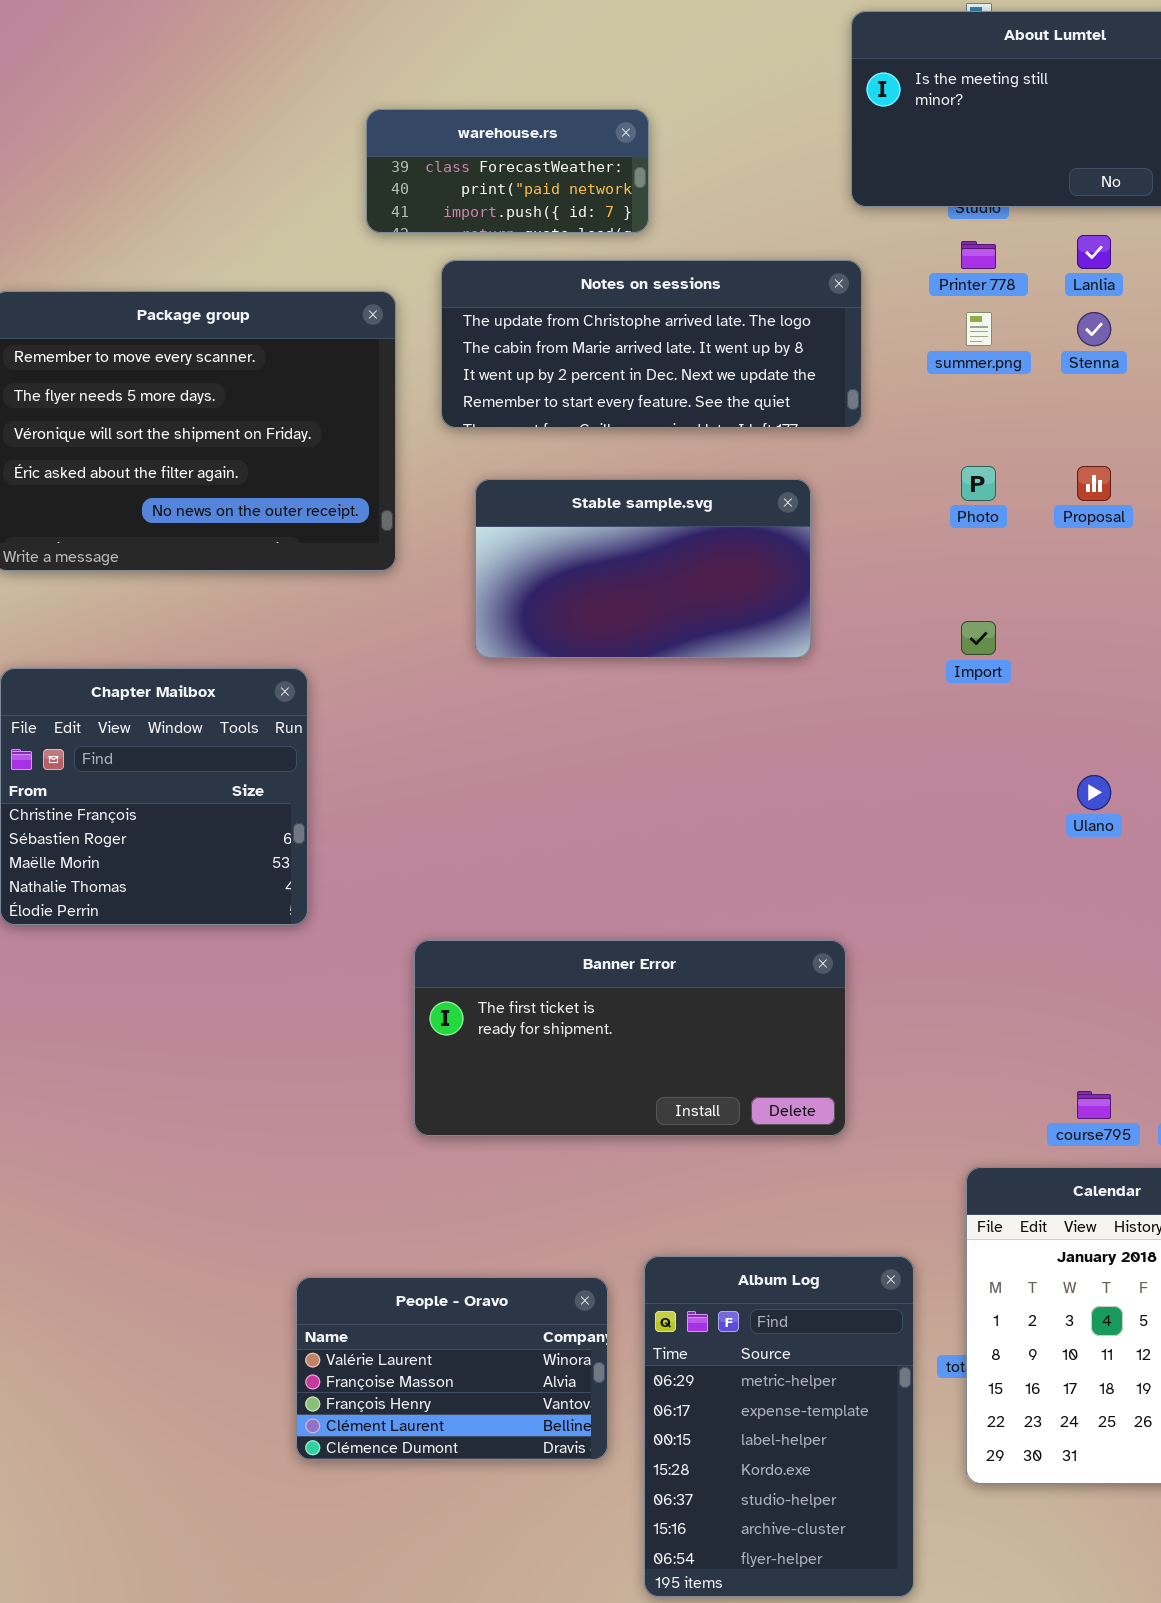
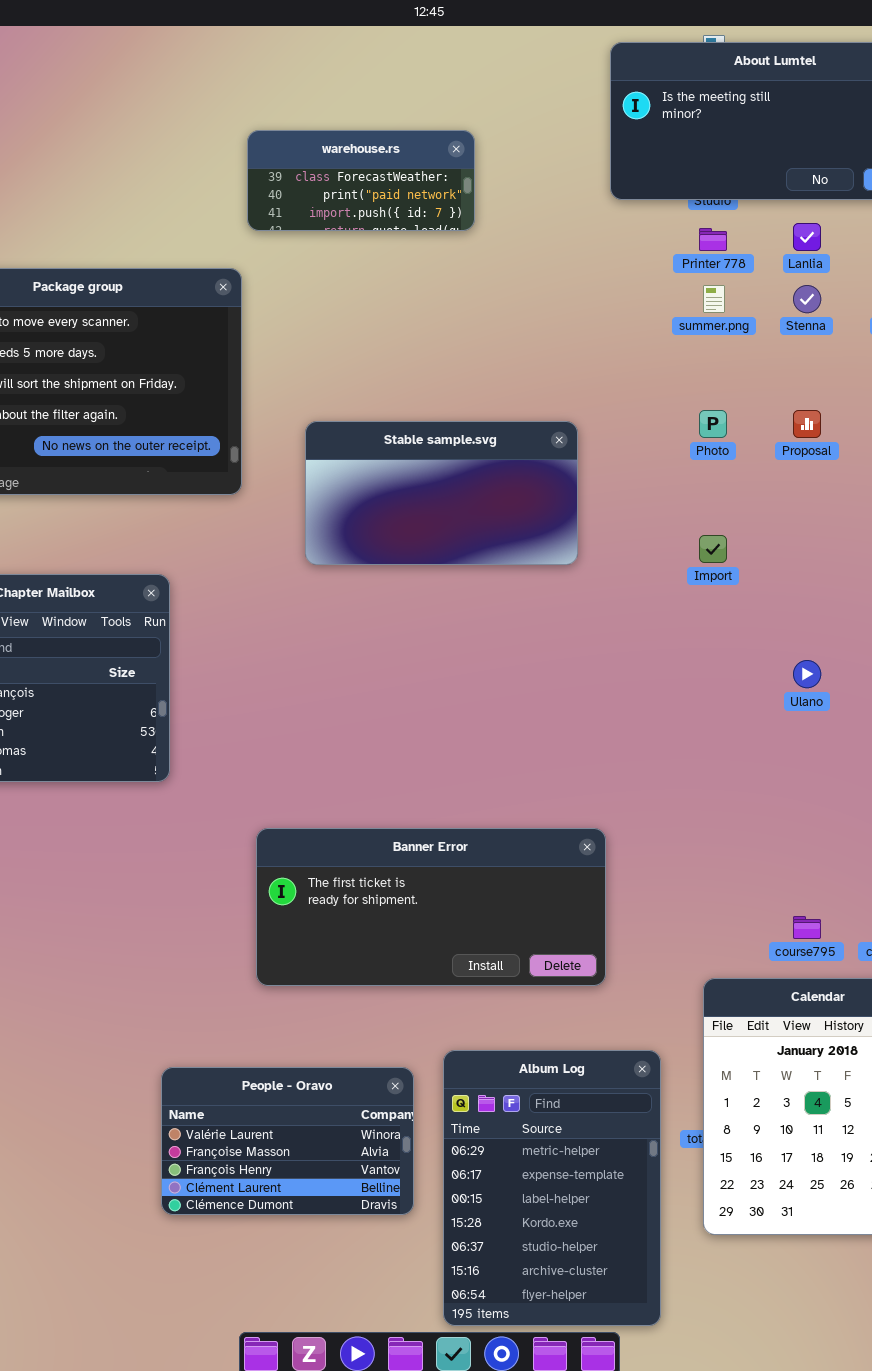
warehouse.rs: [366,109,649,233] -> [247,130,475,231], moved
Notes on sessions: [441,260,862,428] -> none, closed
Banner Error: [414,940,846,1136] -> [256,828,606,986], moved

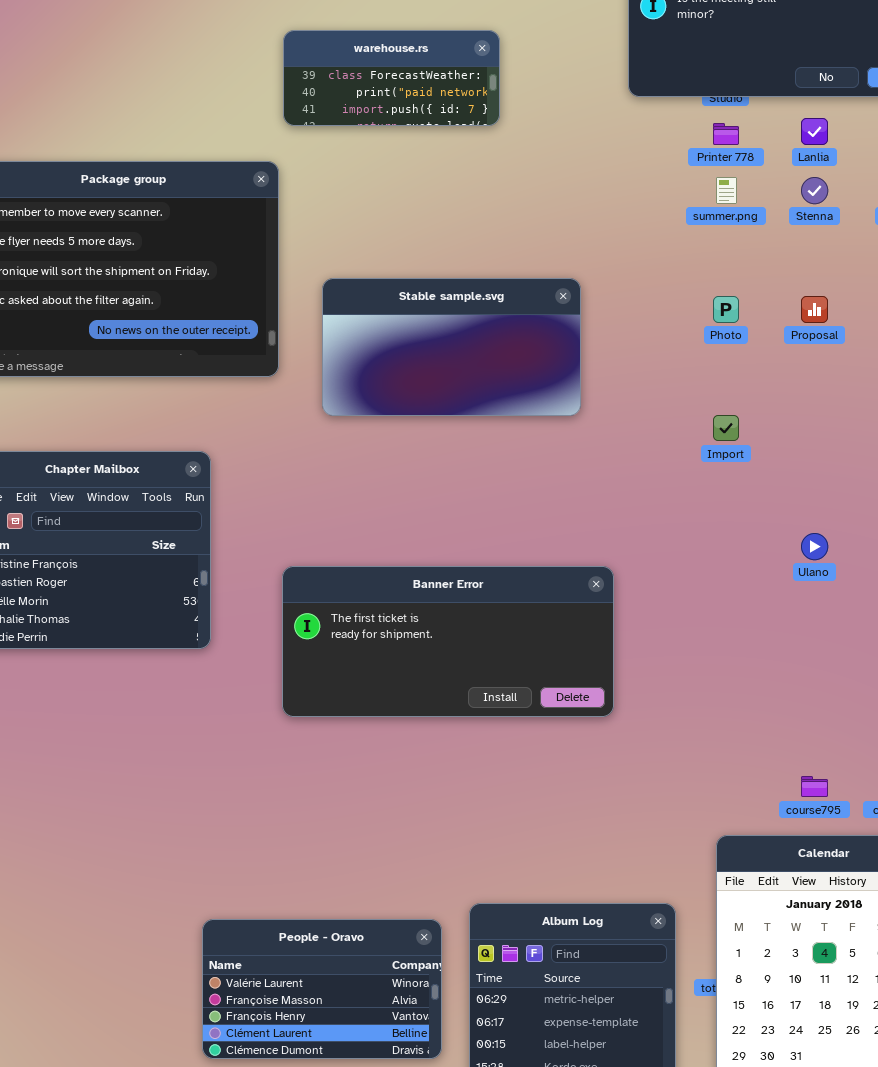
Stable sample.svg: [305,421,578,565] -> [322,278,581,416], moved
Banner Error: [256,828,606,986] -> [282,566,614,717], moved

